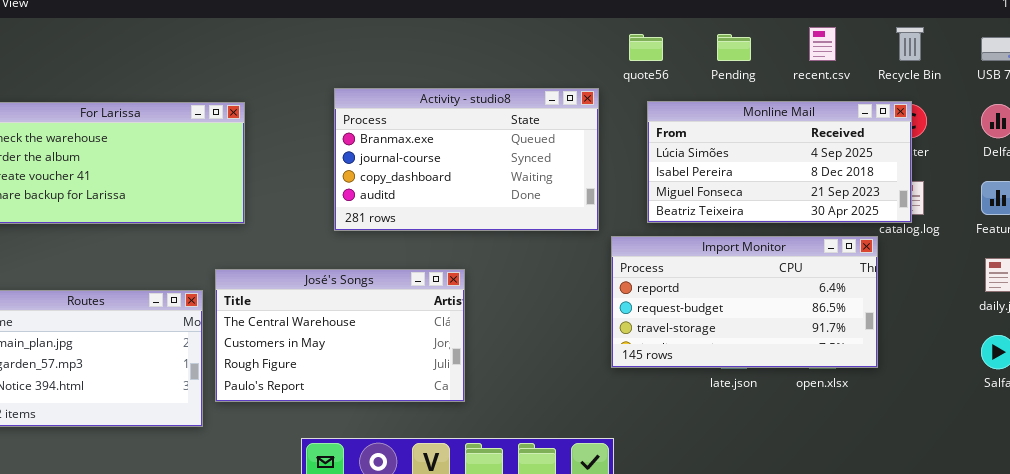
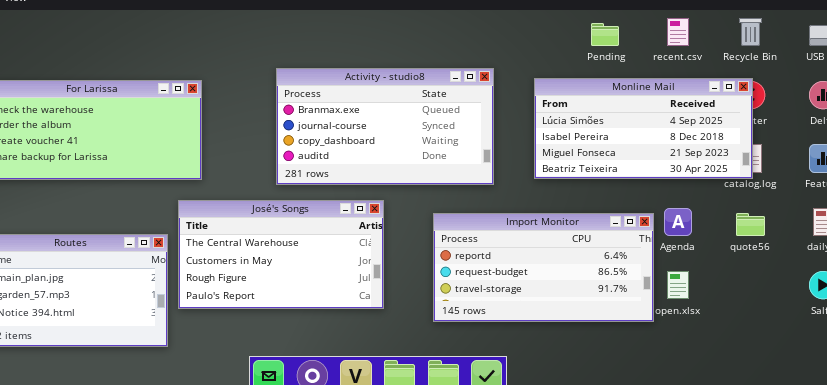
quote56: [629,34,663,61] -> [736,213,765,236], moved
Import Monitor: [611,236,878,368] -> [433,213,654,322], moved
José's Songs: [215,269,465,402] -> [178,200,384,309], moved

